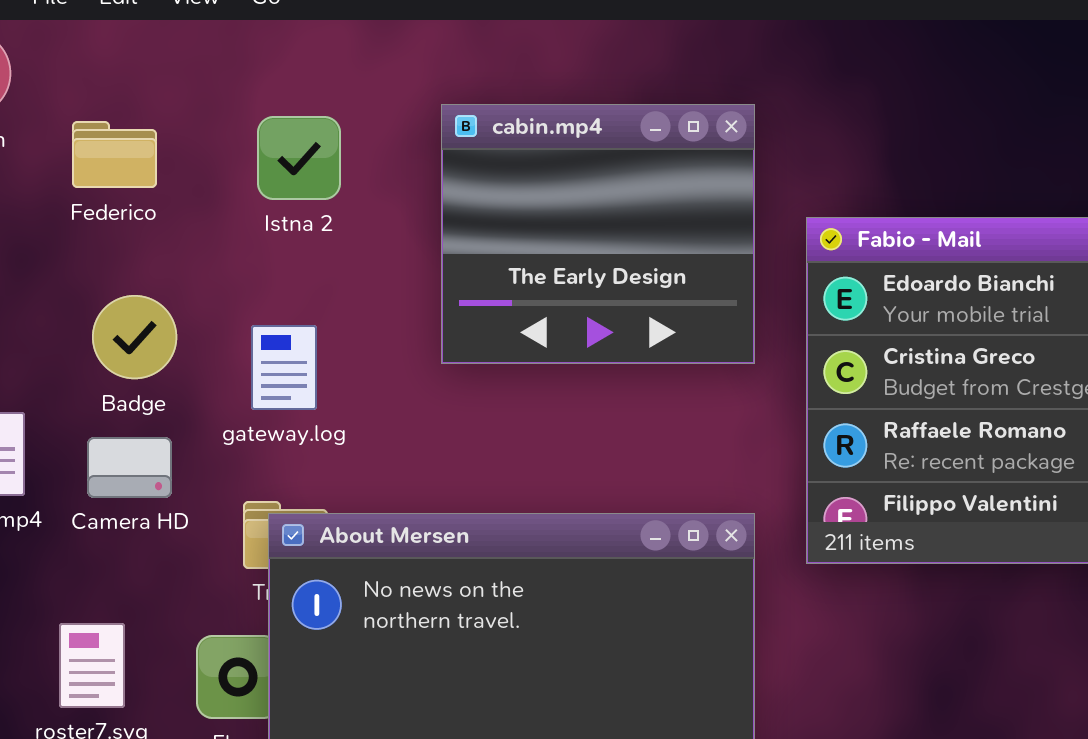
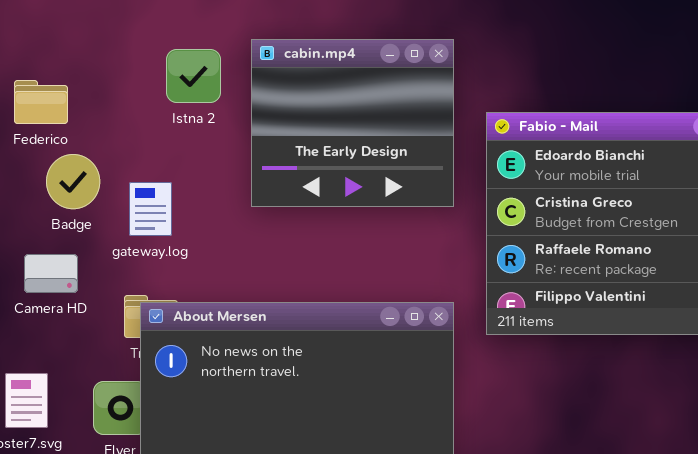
Istna 2: [257,116,341,200] -> [166,49,221,103], moved
Federico: [72,121,157,188] -> [14,80,68,124], moved
Badge: [92,295,177,379] -> [46,154,100,209], moved

